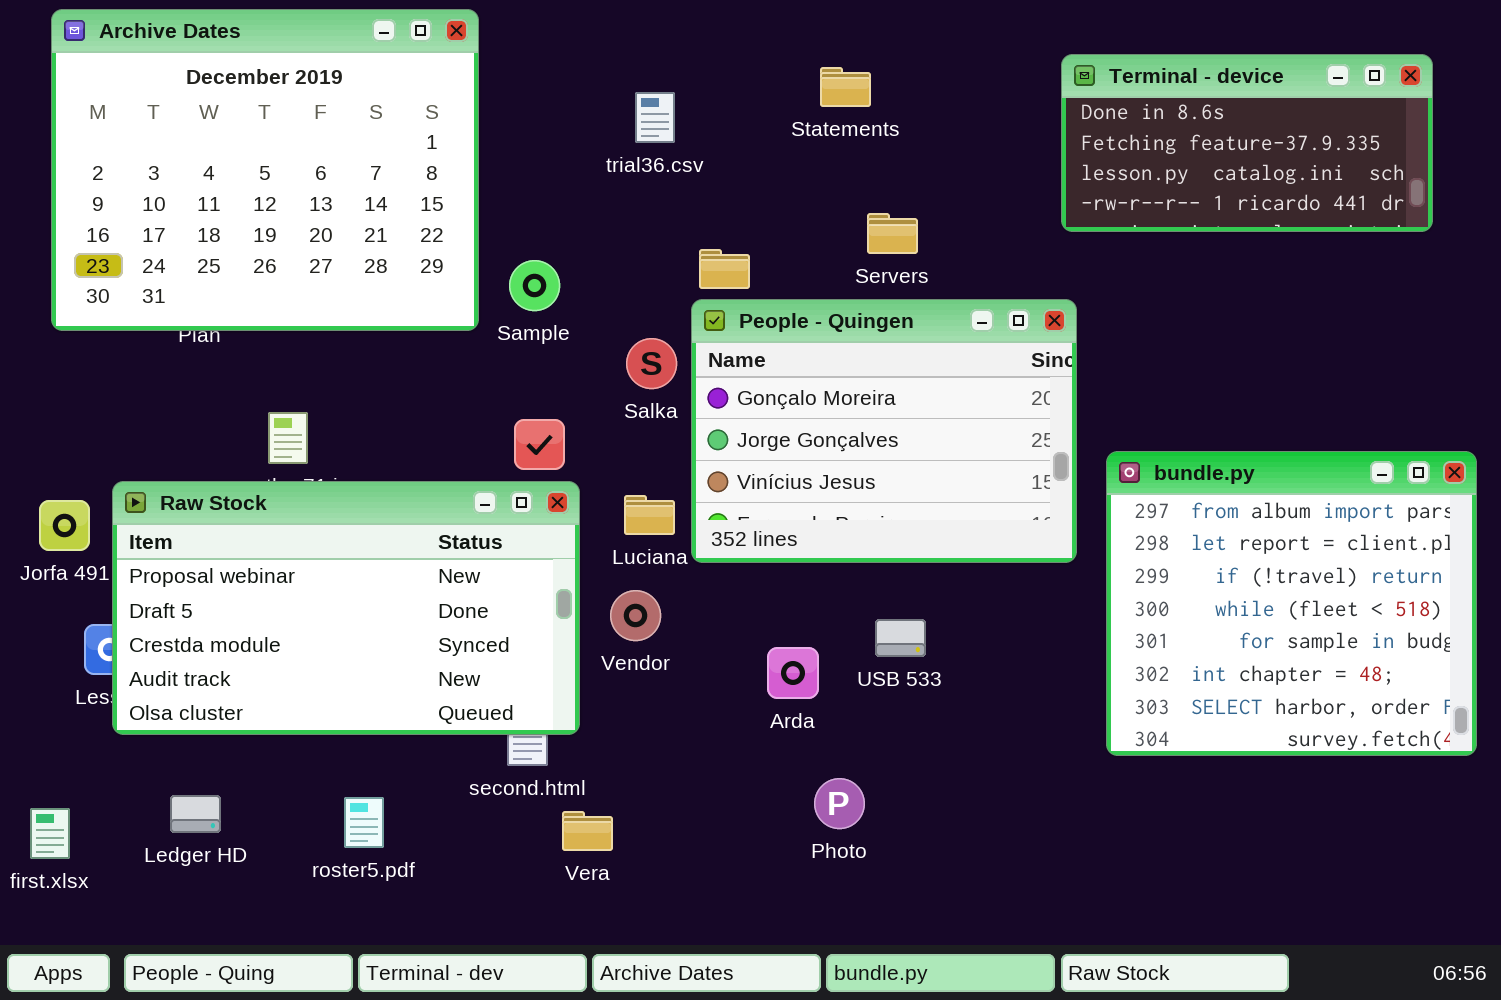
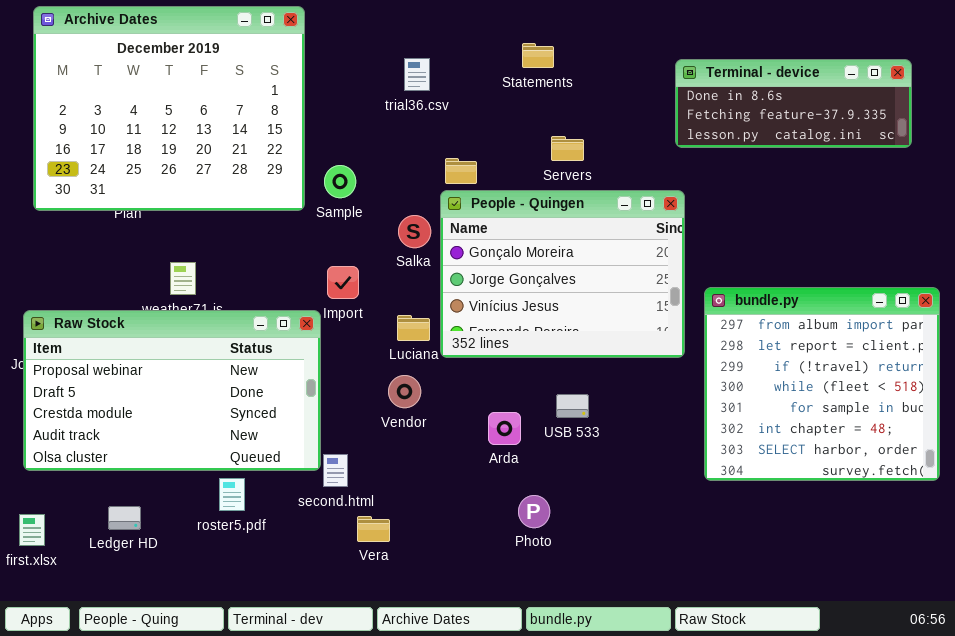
Terminal - device: [1061,54,1433,232] -> [675,59,912,148], resized
Raw Stock: [112,481,580,735] -> [23,310,321,471], moved
roster5.pdf: [344,797,384,848] -> [219,478,245,511], moved

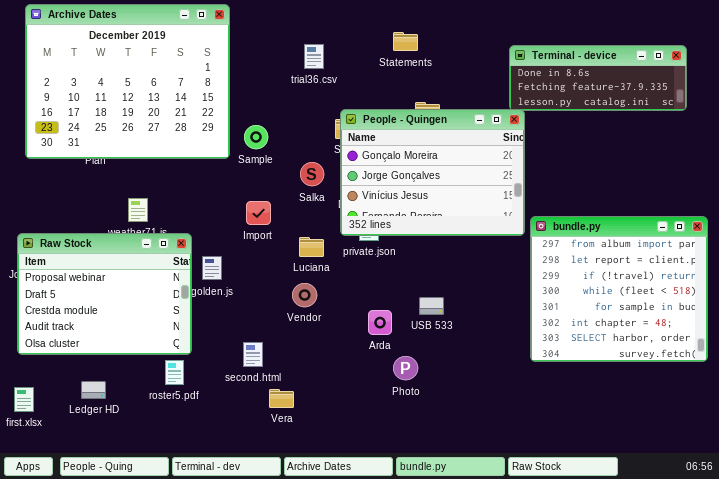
People - Quingen: [440,190,685,358] -> [340,109,525,236], moved
Raw Stock: [23,310,321,471] -> [17,233,192,355], resized
Photo: [518,495,550,528] -> [393,356,418,380], moved

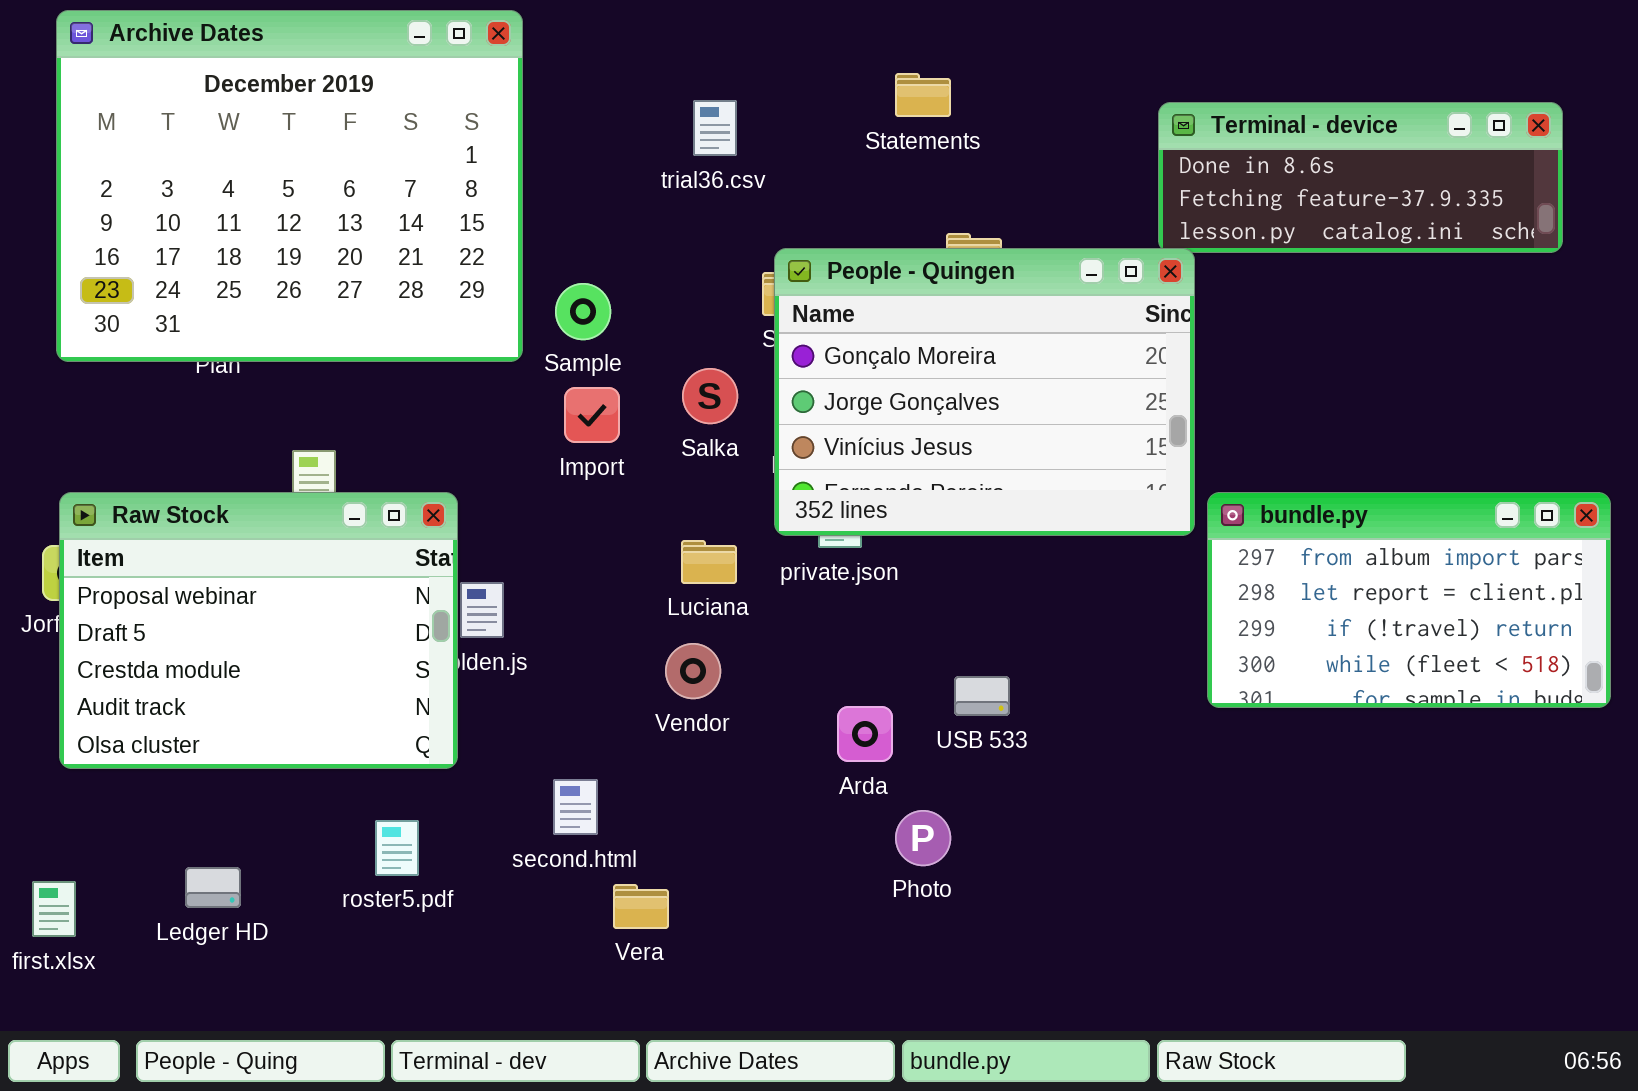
Import: [246,201,271,225] -> [564,387,620,443], moved
bundle.py: [530,216,708,362] -> [1207,492,1611,708], resized
Raw Stock: [17,233,192,355] -> [59,492,458,769], moved

